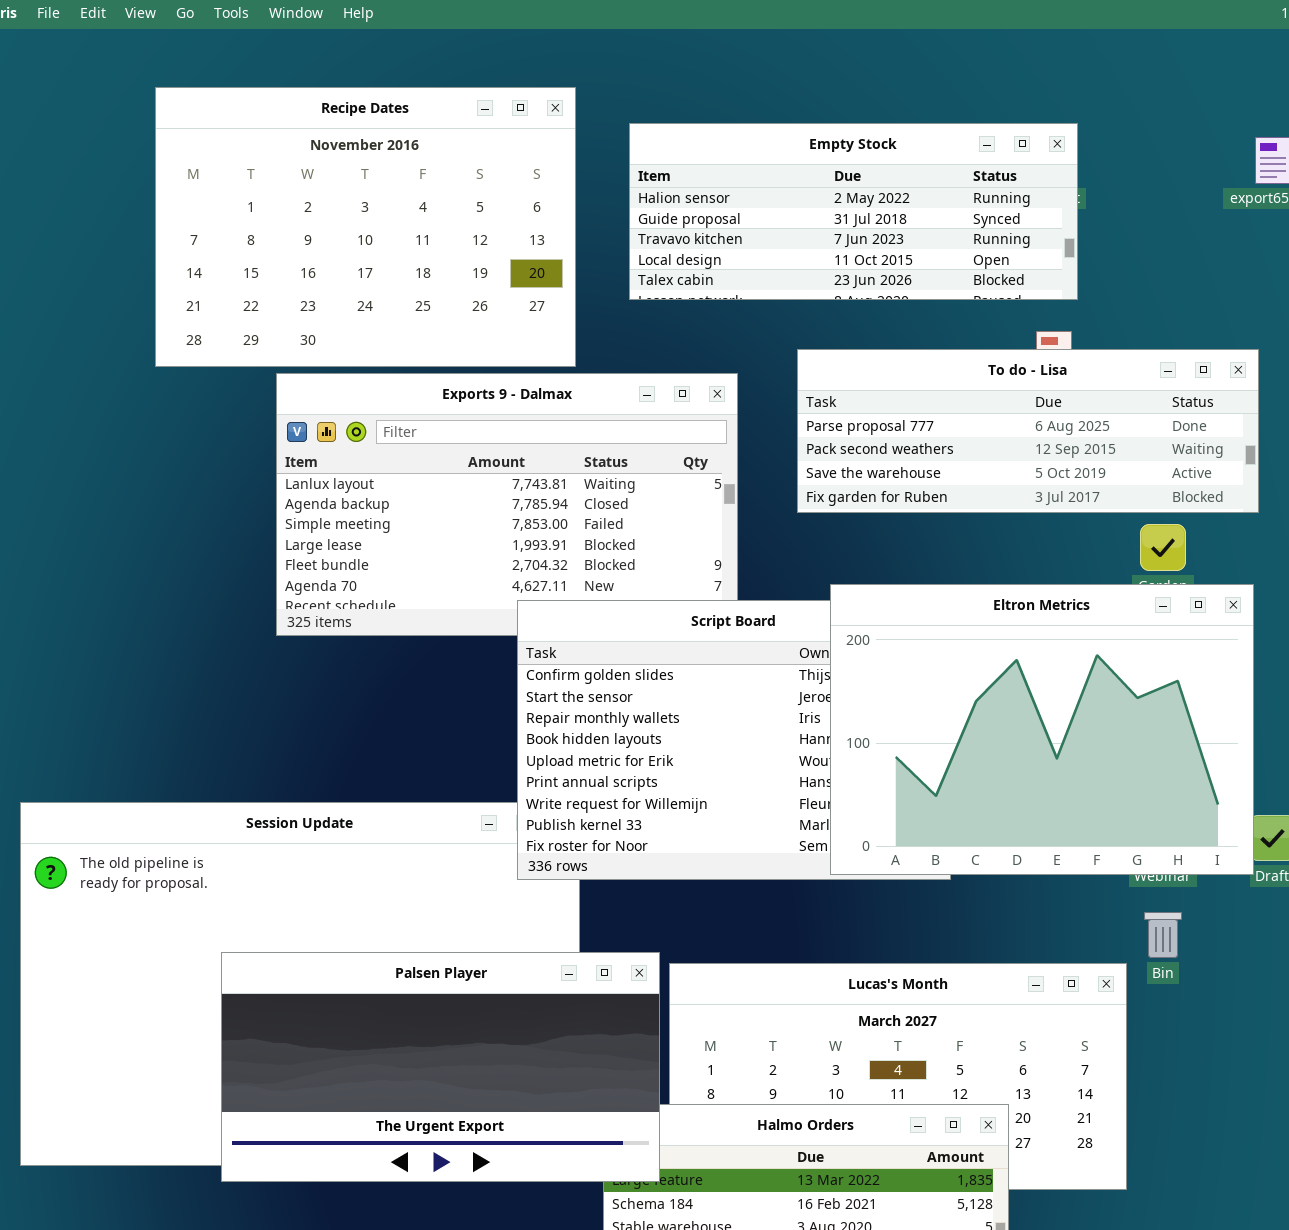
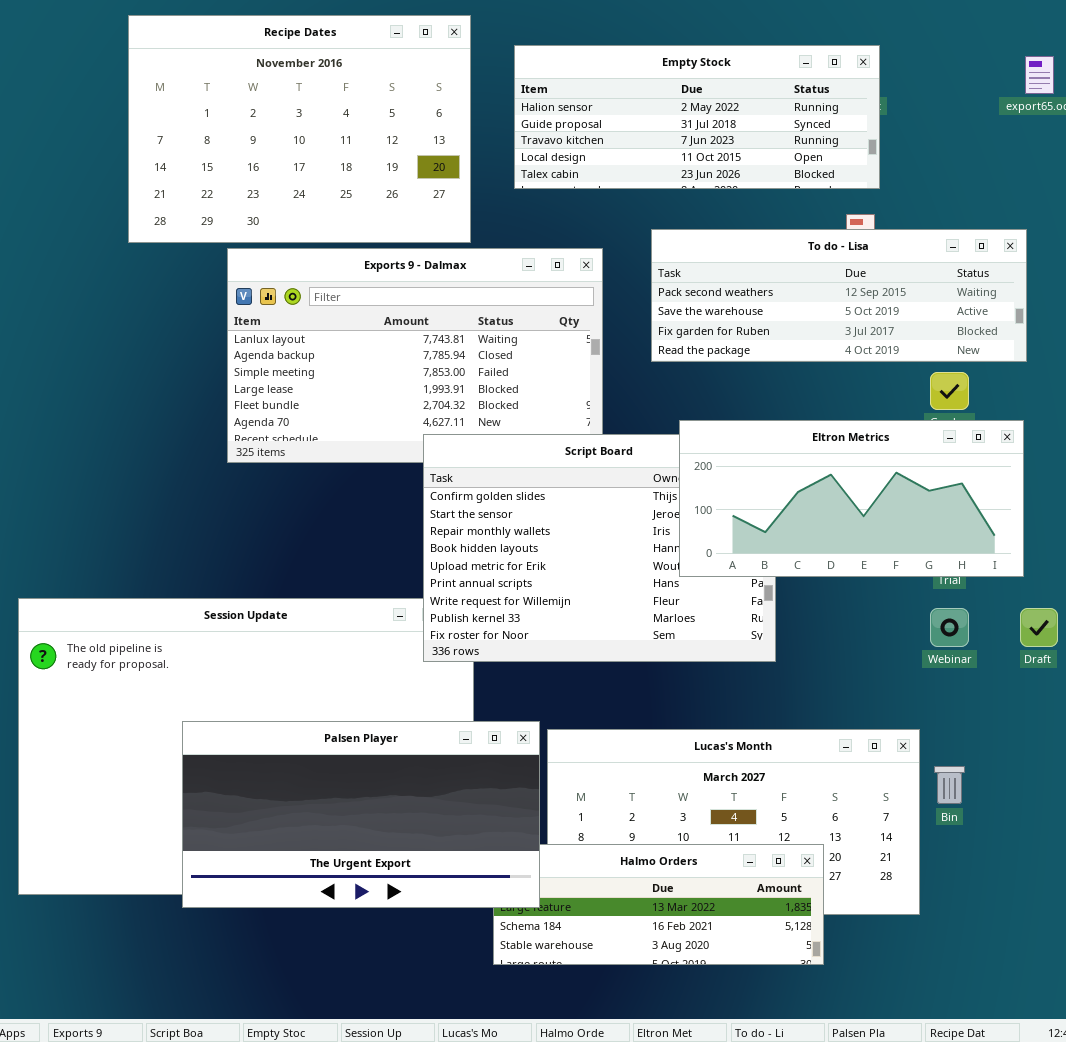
To do - Lisa: [797,349,1259,513] -> [651,229,1027,362], scrolled down 1 row
Eltron Metrics: [830,584,1254,875] -> [679,420,1024,577], resized
Bin: [1144,912,1182,958] -> [934,766,965,804], moved

